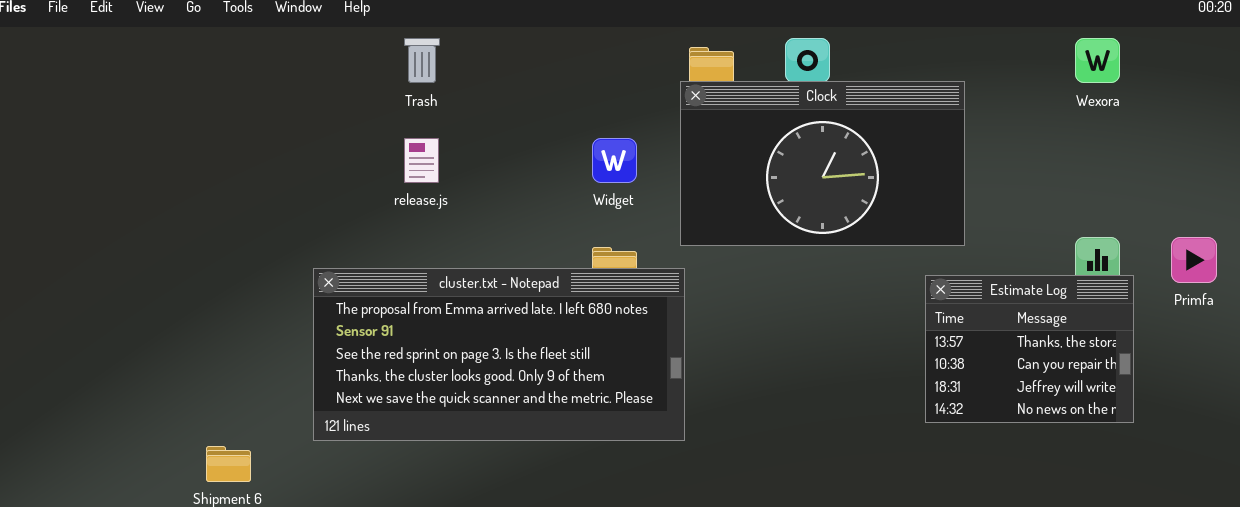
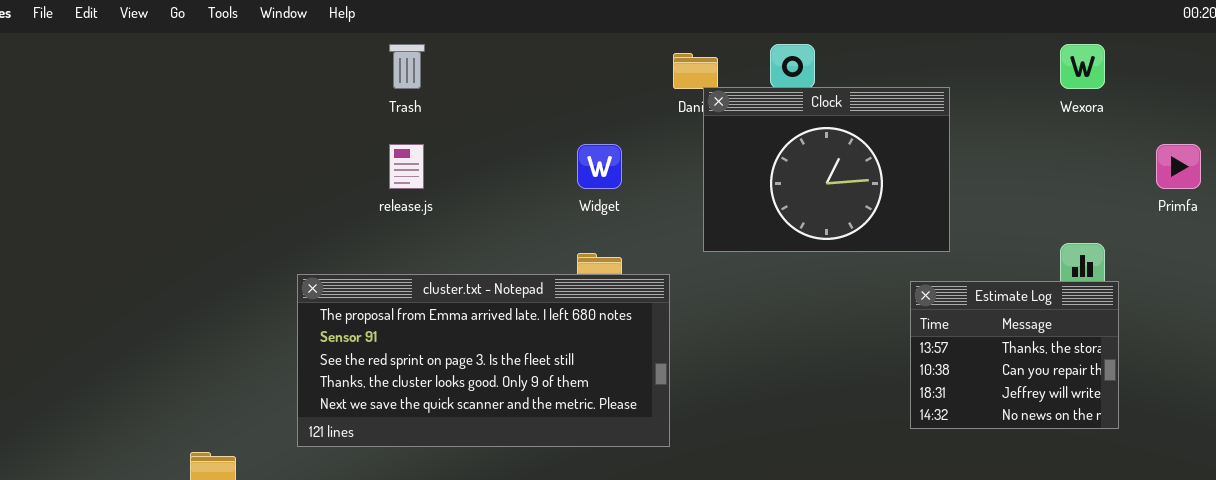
Clock: [680,81,965,246] -> [703,87,950,252], resized
Primfa: [1171,237,1217,283] -> [1156,144,1201,189], moved

